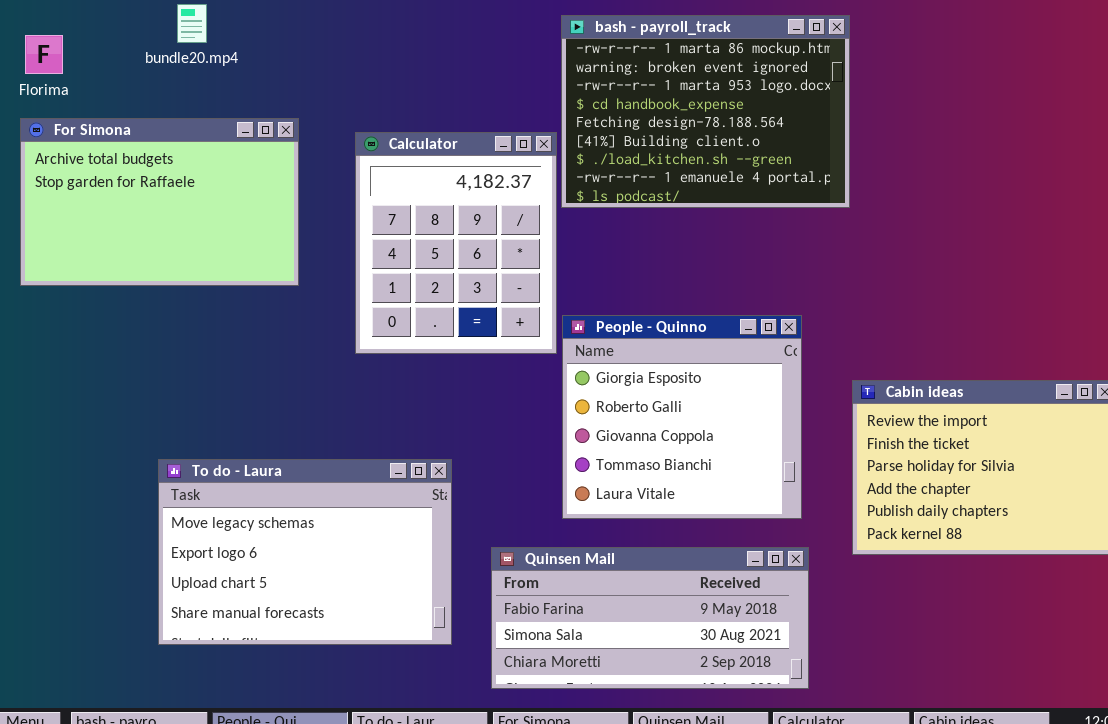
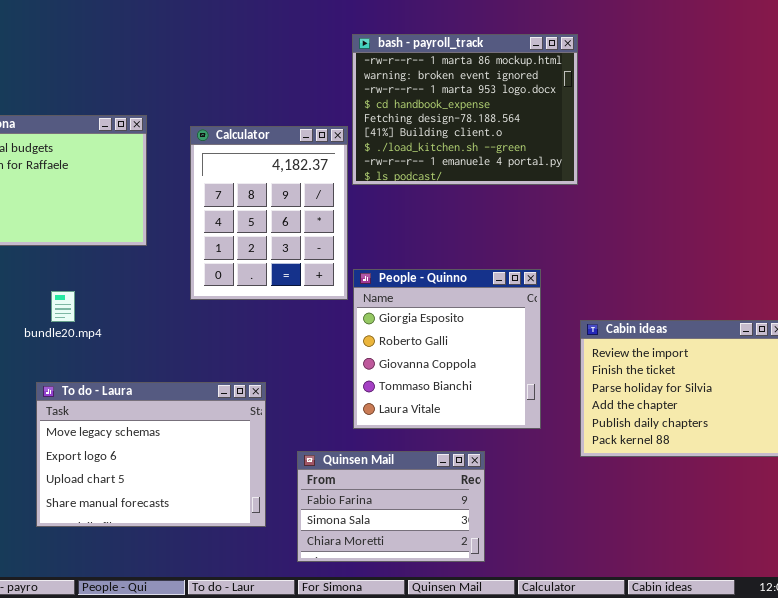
bundle20.mp4: [177,4,207,43] -> [51,291,75,322], moved
Quinsen Mail: [491,547,809,689] -> [297,451,485,562], resized

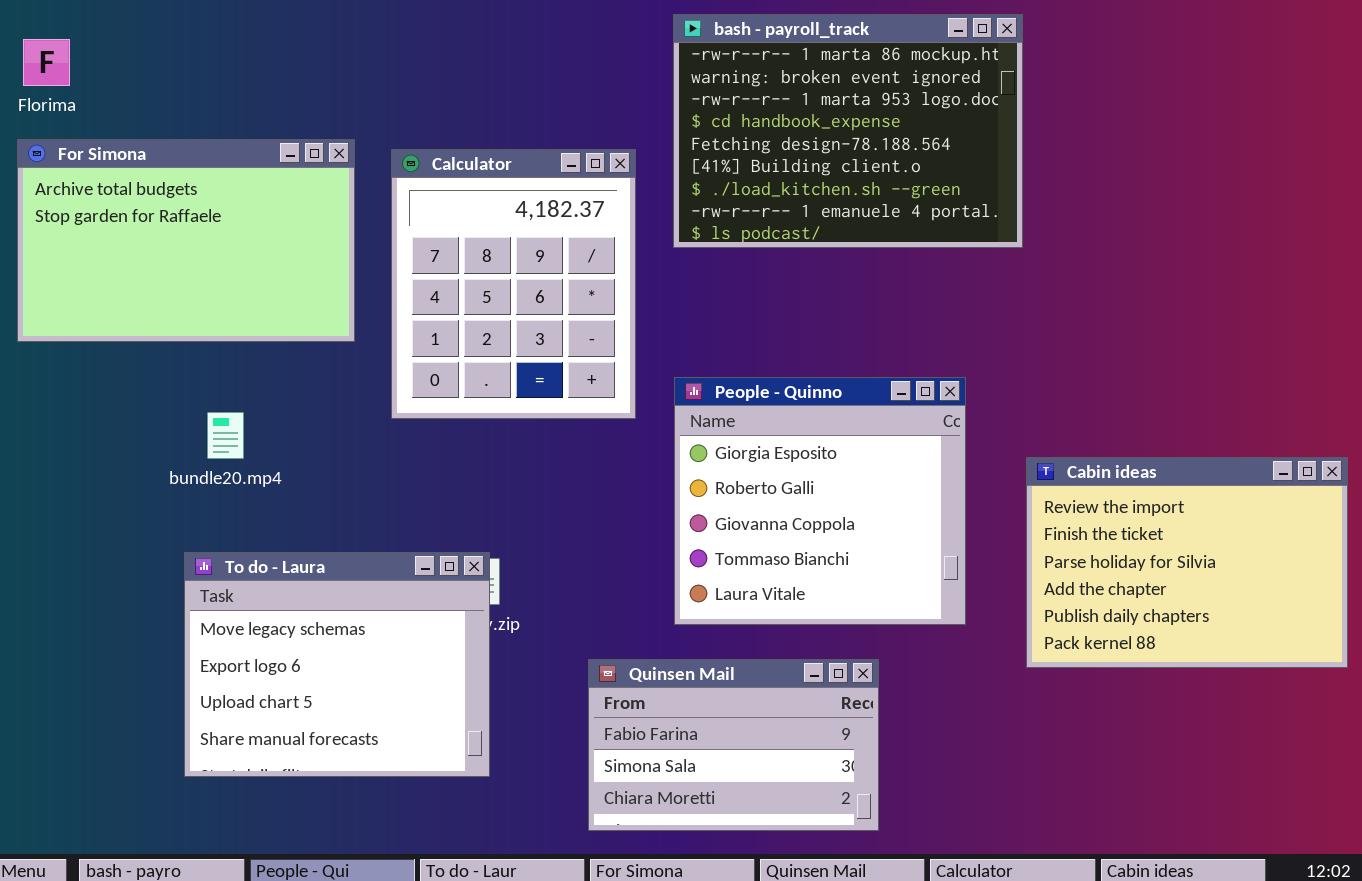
Calculator: [190,126,348,300] -> [391,149,636,419], moved
To do - Laura: [36,382,266,527] -> [184,552,490,777], resized

